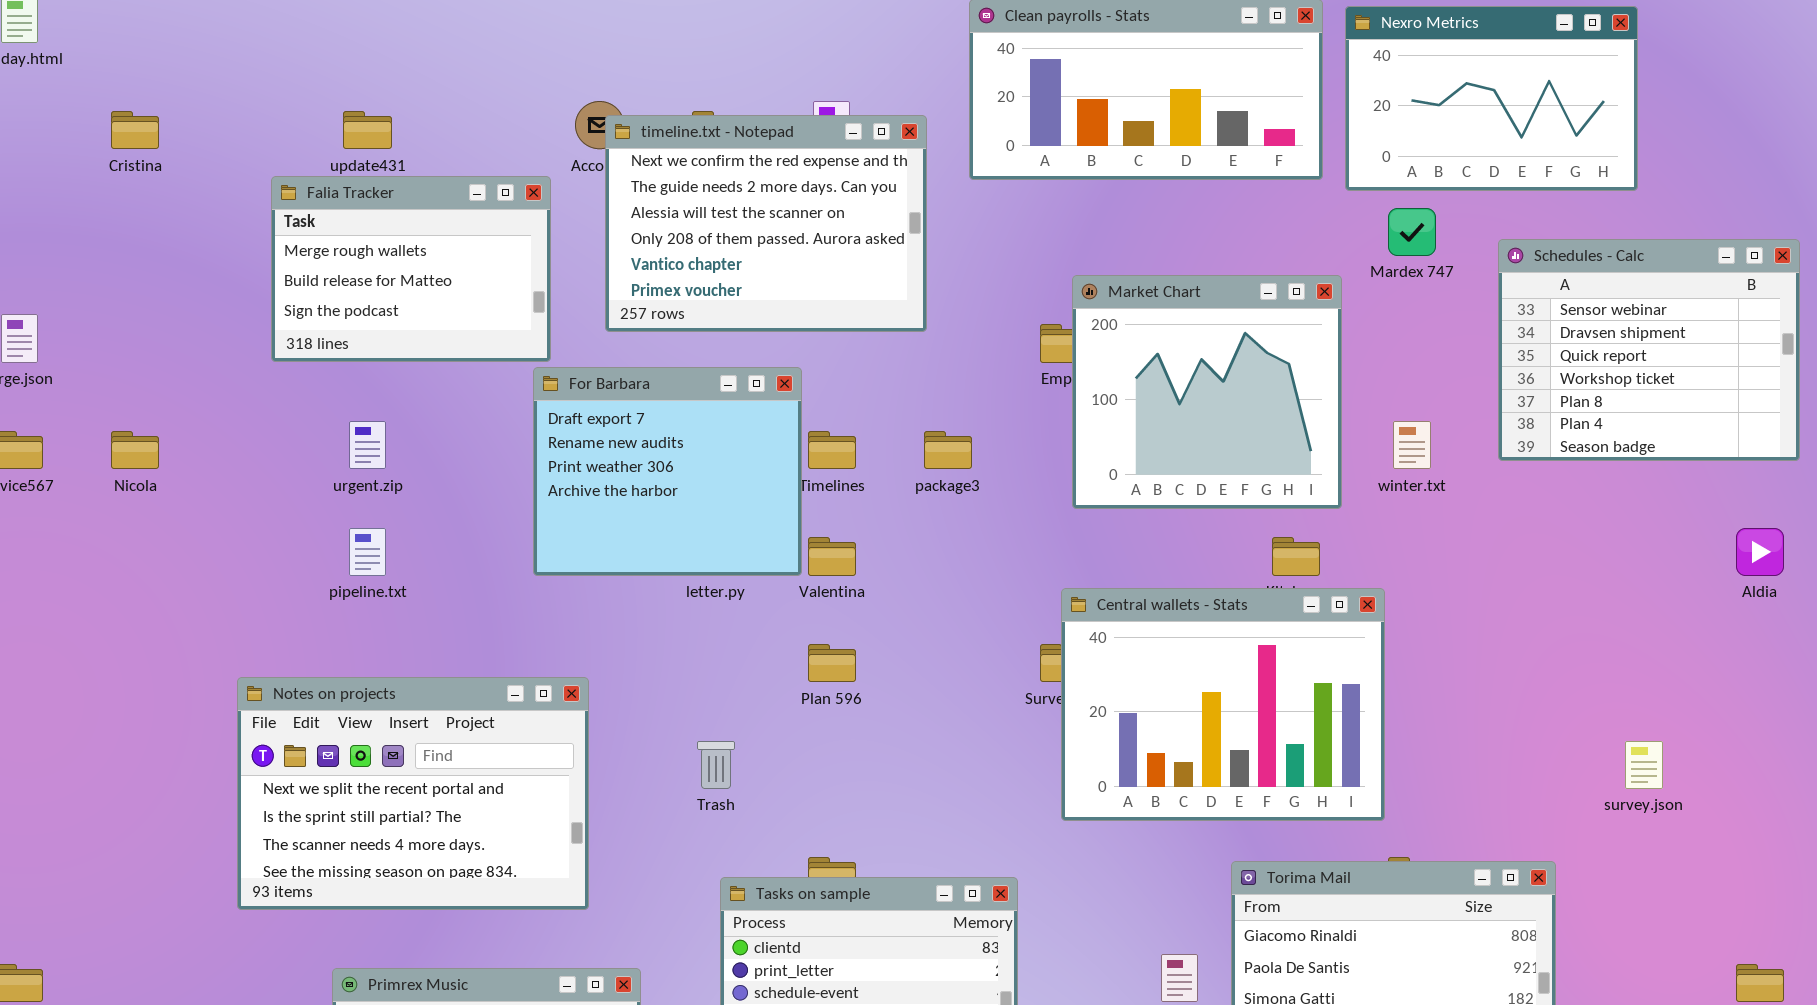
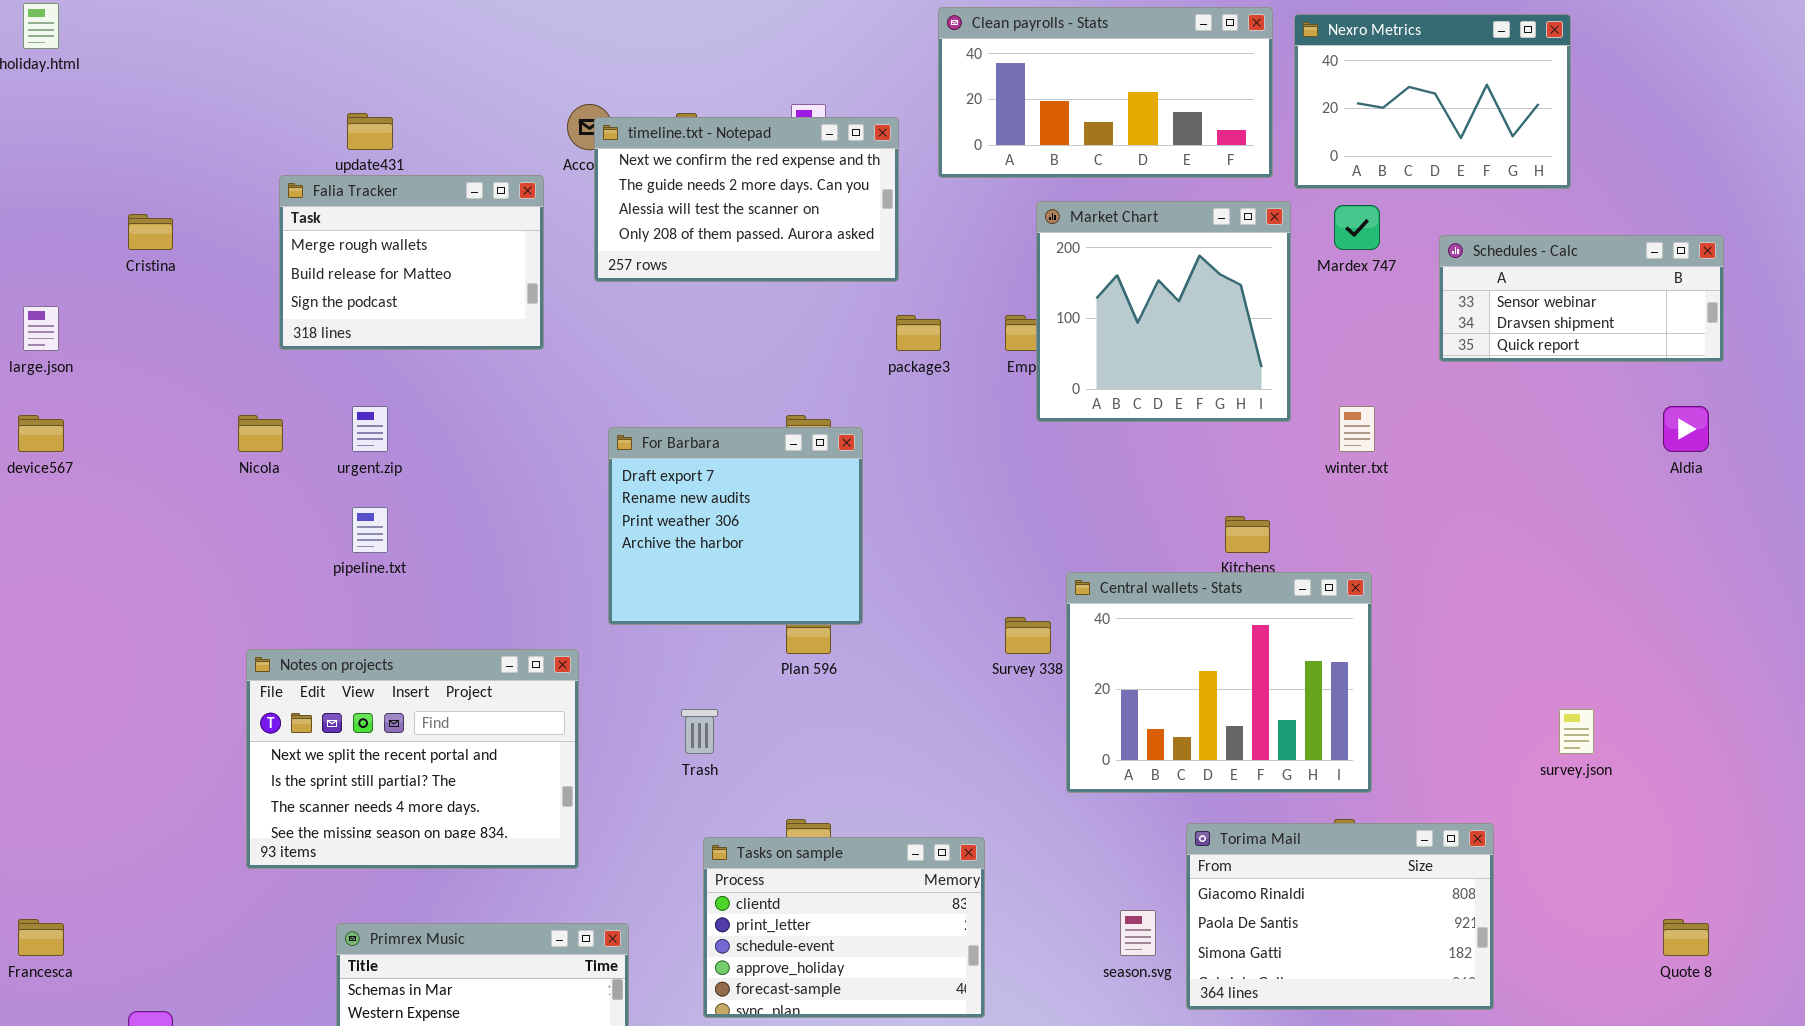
Cristina: [111,111,159,149] -> [128,214,173,250], moved
timeline.txt - Notepad: [605,115,927,332] -> [594,117,899,282], resized
Schedules - Calc: [1498,239,1800,461] -> [1439,235,1724,362], resized
Market Chart: [1072,275,1342,509] -> [1036,201,1291,422], moved
For Barbara: [533,367,802,576] -> [608,427,863,625], moved
Nicola: [111,431,159,469] -> [238,415,283,452], moved
package3: [924,431,972,469] -> [896,315,941,351], moved
Aldia: [1736,528,1784,576] -> [1663,406,1709,452], moved
Central wallets - Stats: [1061,588,1385,821] -> [1066,572,1372,793], moved

